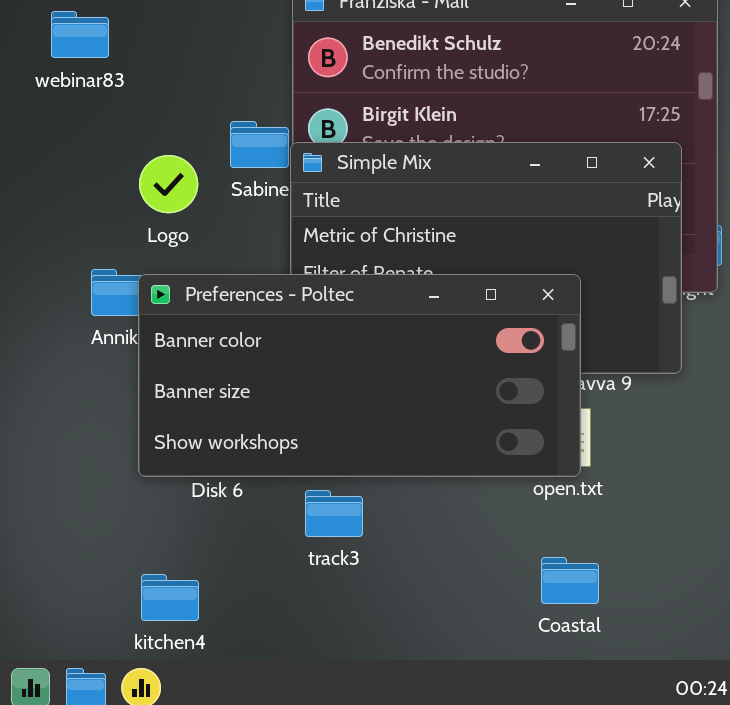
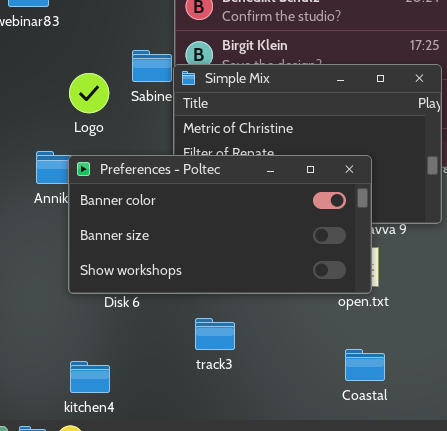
track3: [305,490,363,537] -> [195,318,235,350], moved

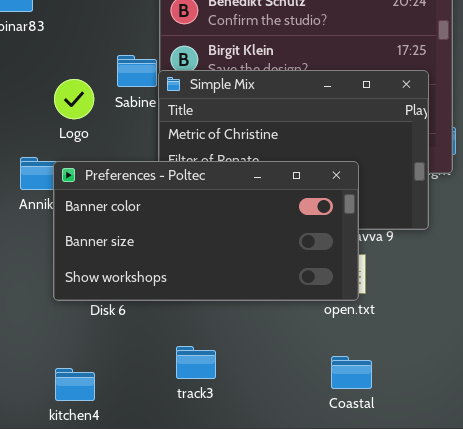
track3: [195,318,235,350] -> [176,346,216,379], moved

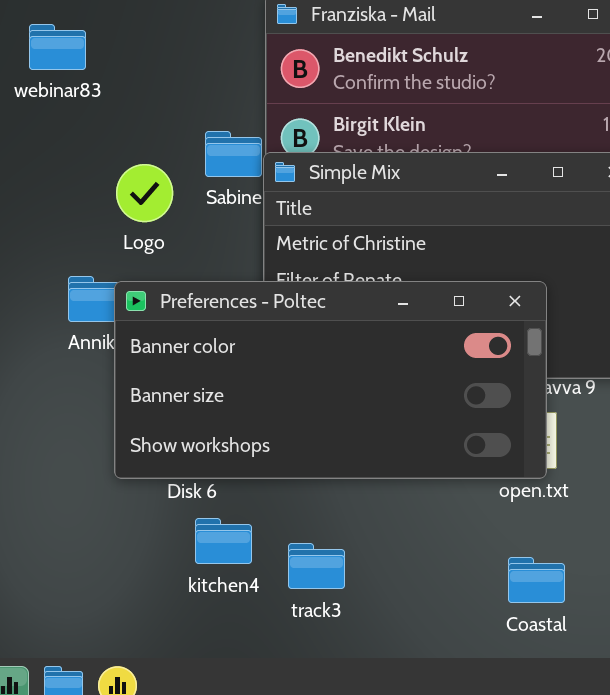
kitchen4: [55,368,95,401] -> [195,518,252,564], moved

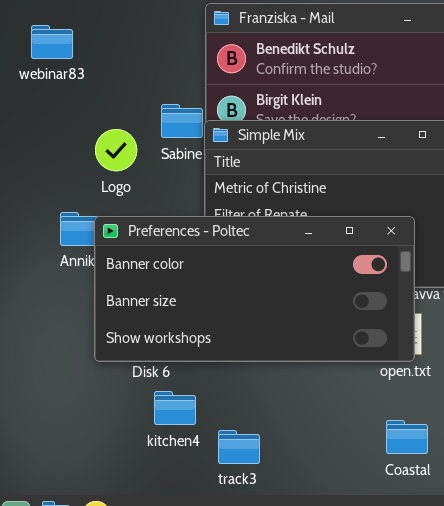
track3: [288,543,345,589] -> [218,430,260,464], moved

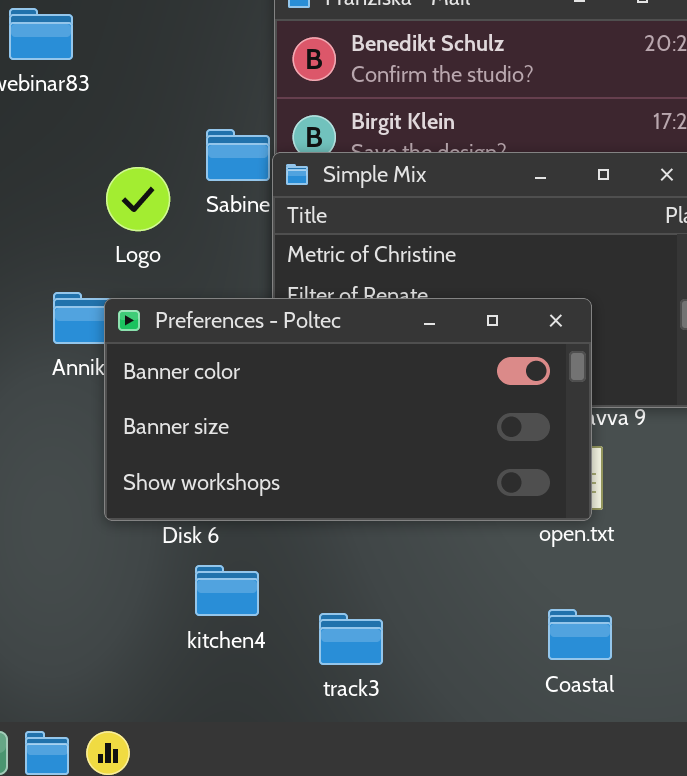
track3: [218,430,260,464] -> [319,613,383,665], moved

